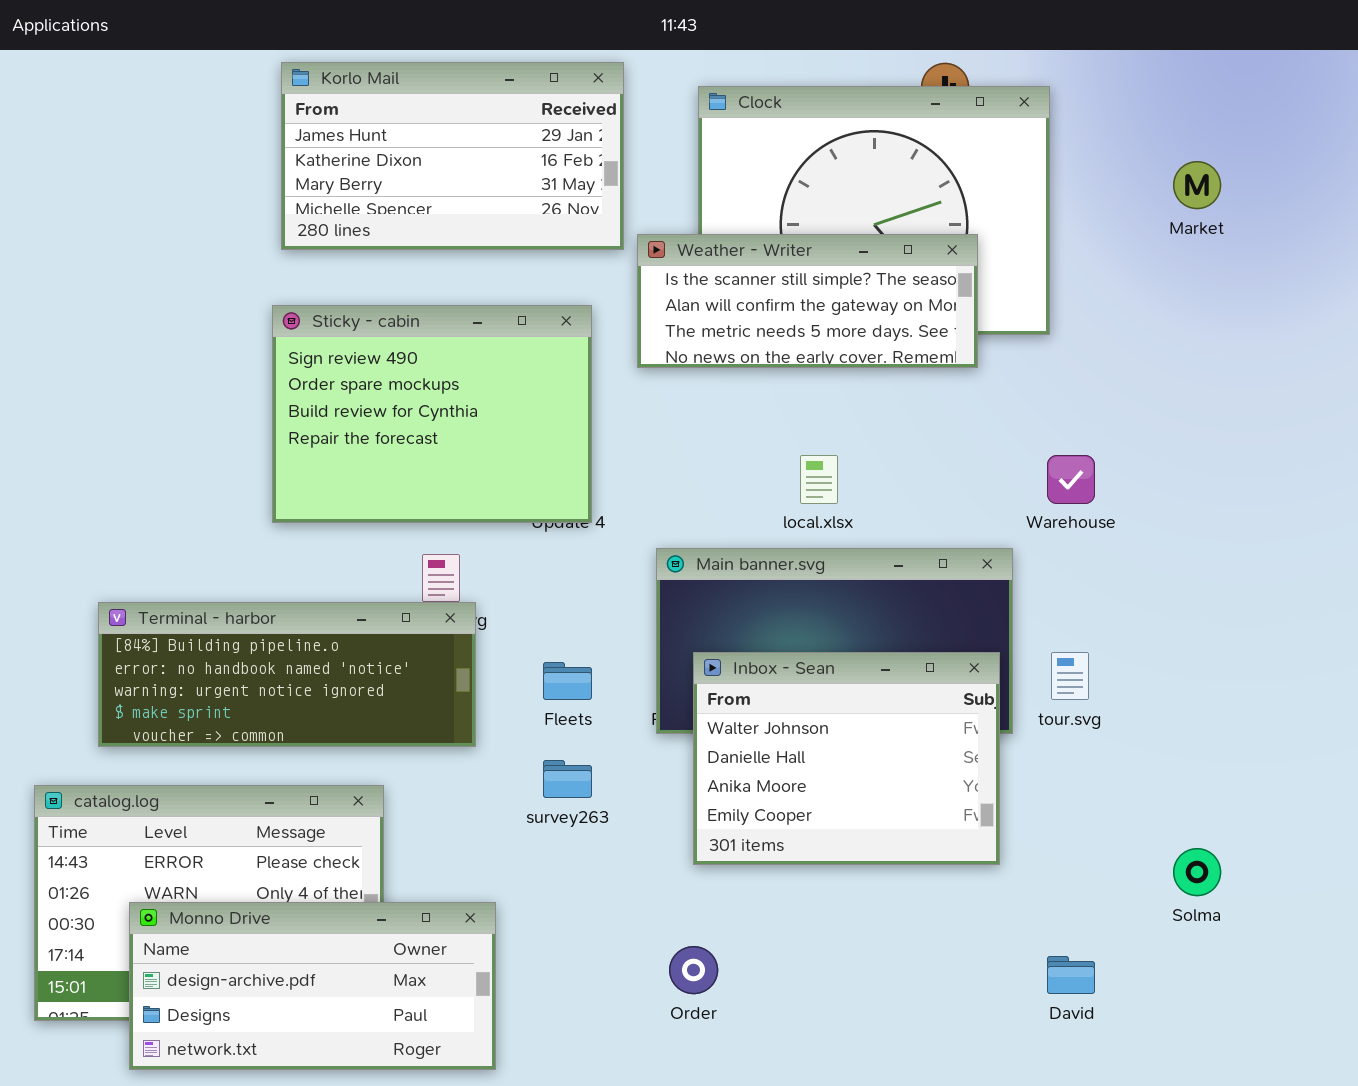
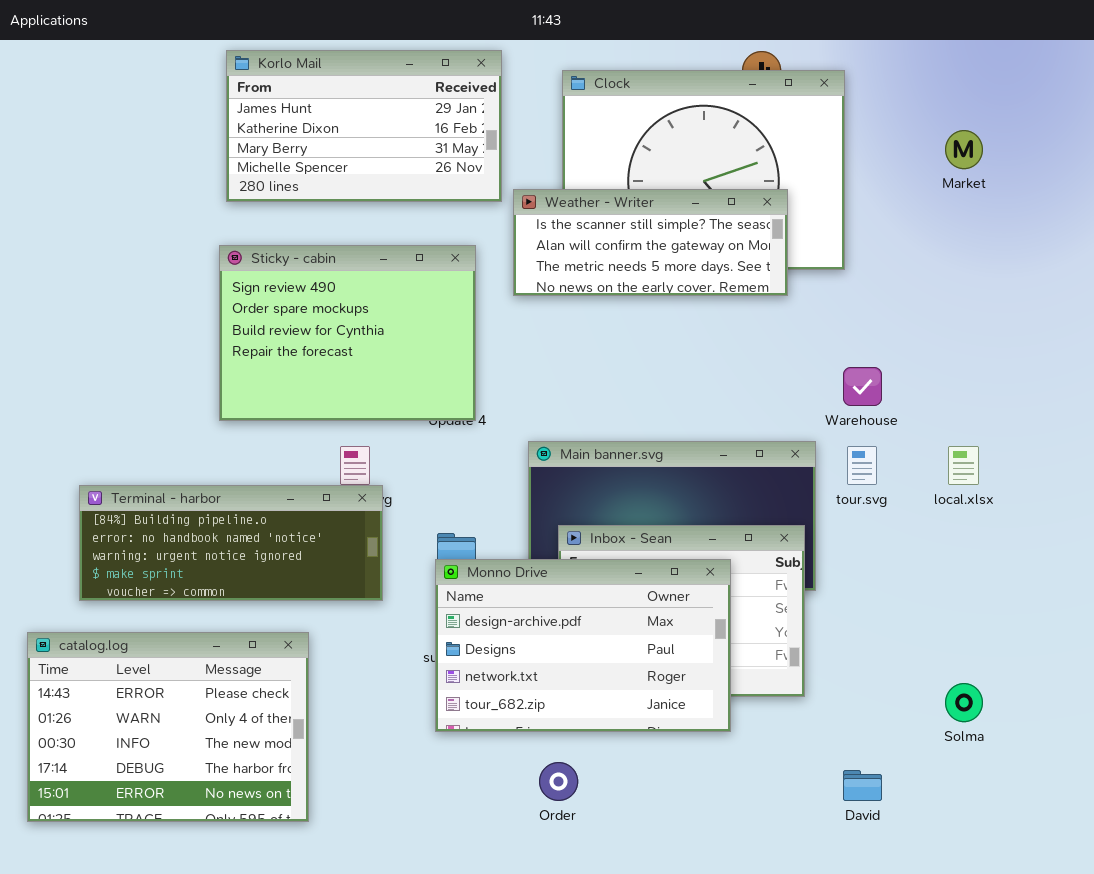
local.xlsx: [800,455,838,504] -> [948,446,979,485], moved
tour.svg: [1051,652,1089,700] -> [847,446,877,485], moved
Monno Drive: [129,902,496,1070] -> [435,559,731,732], moved, resized

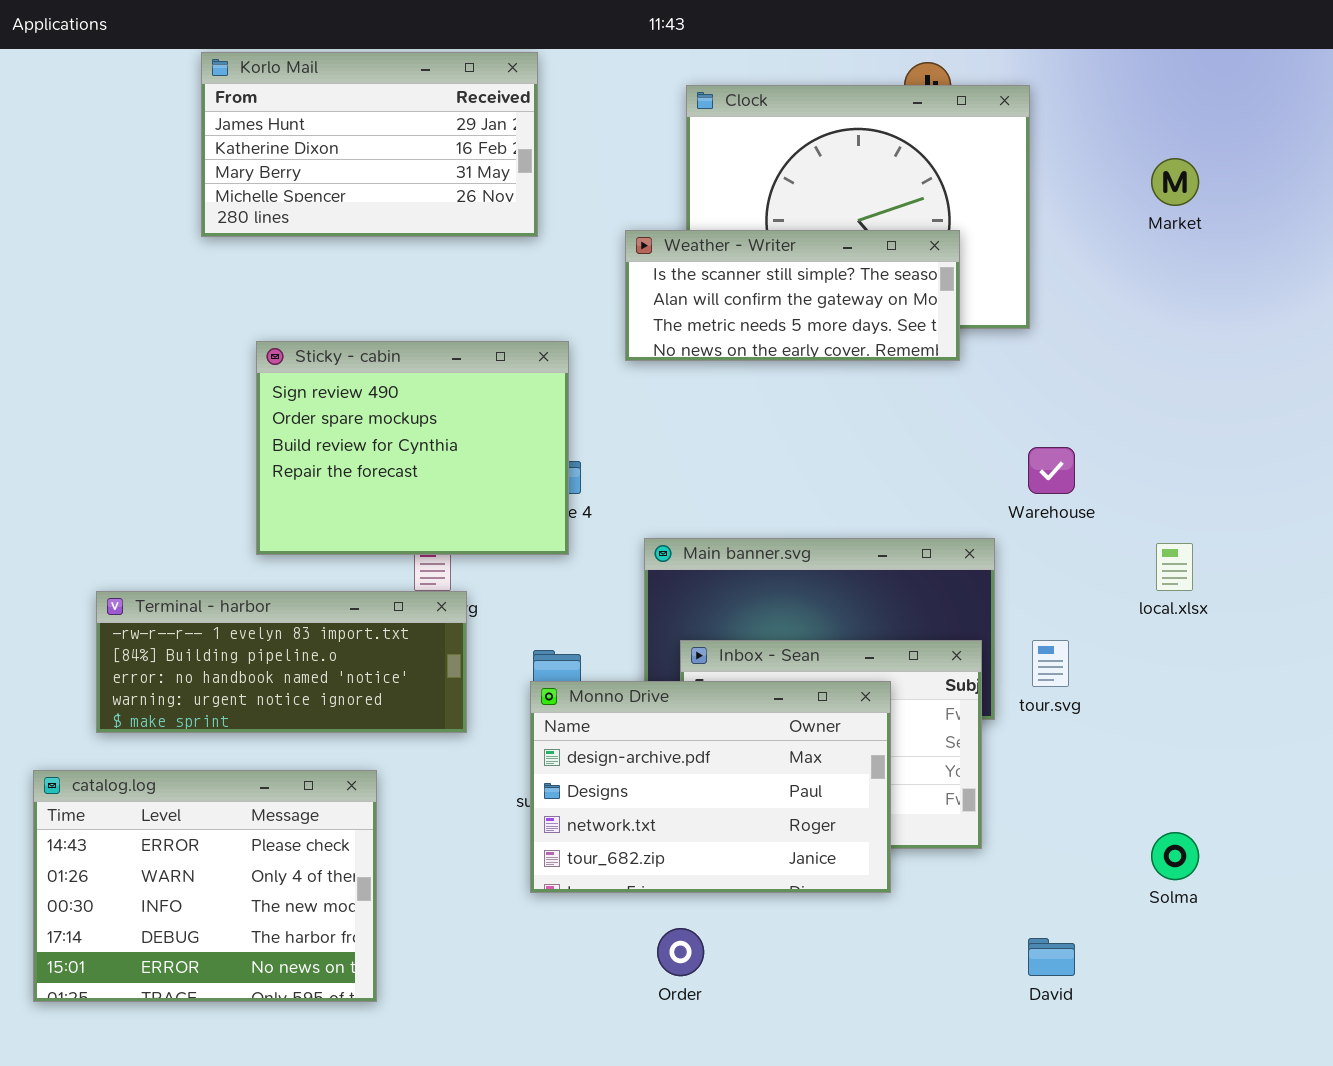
Korlo Mail: [226,50,502,202] -> [201,52,538,237], moved
Sticky - cabin: [219,245,476,421] -> [256,341,569,555], moved
tour.svg: [847,446,877,485] -> [1032,640,1069,687], moved
Terminal - harbor: [79,485,383,601] -> [96,591,467,733], scrolled up 1 row

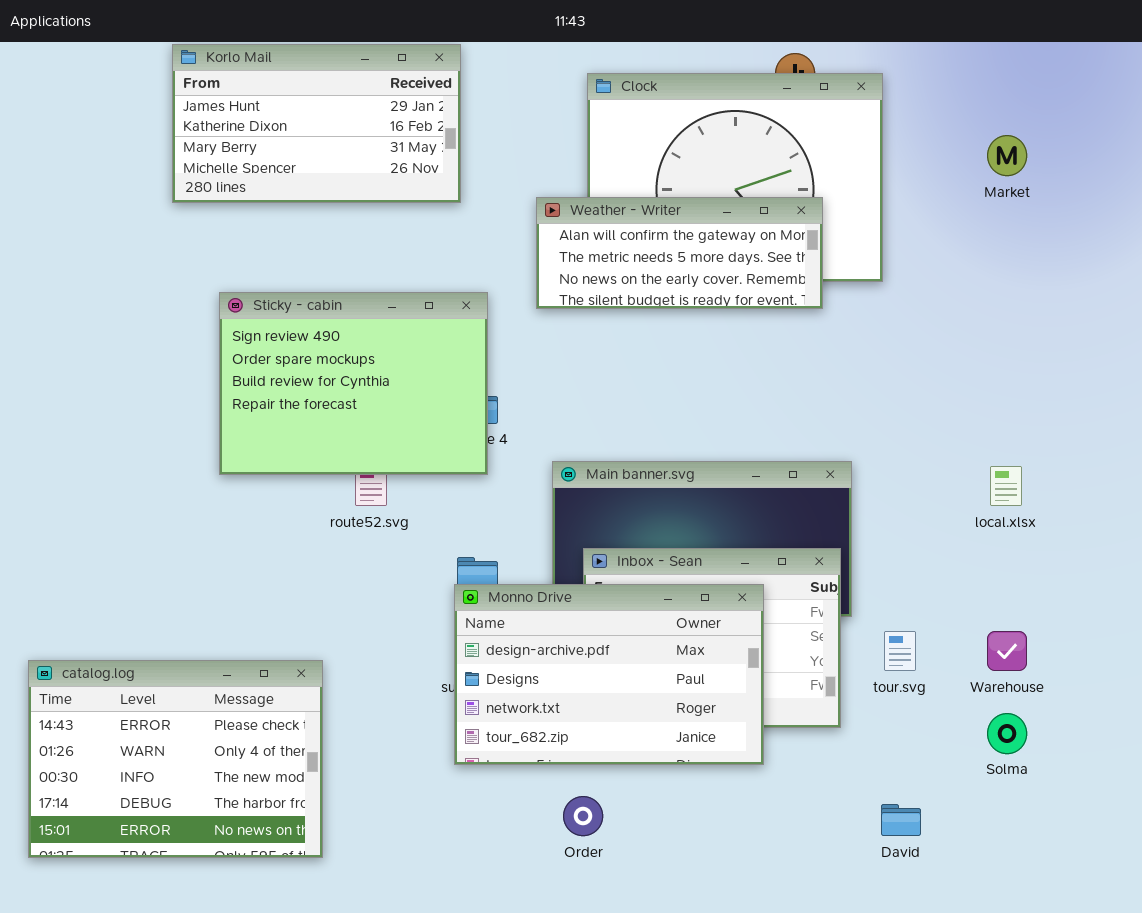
Weather - Writer: [625,230,960,361] -> [536,197,823,309], scrolled down 1 row
Warehouse: [1028,447,1075,494] -> [987,631,1027,671], moved
Terminal - harbor: [96,591,467,733] -> none, closed
tour.svg: [1032,640,1069,687] -> [884,631,916,671], moved

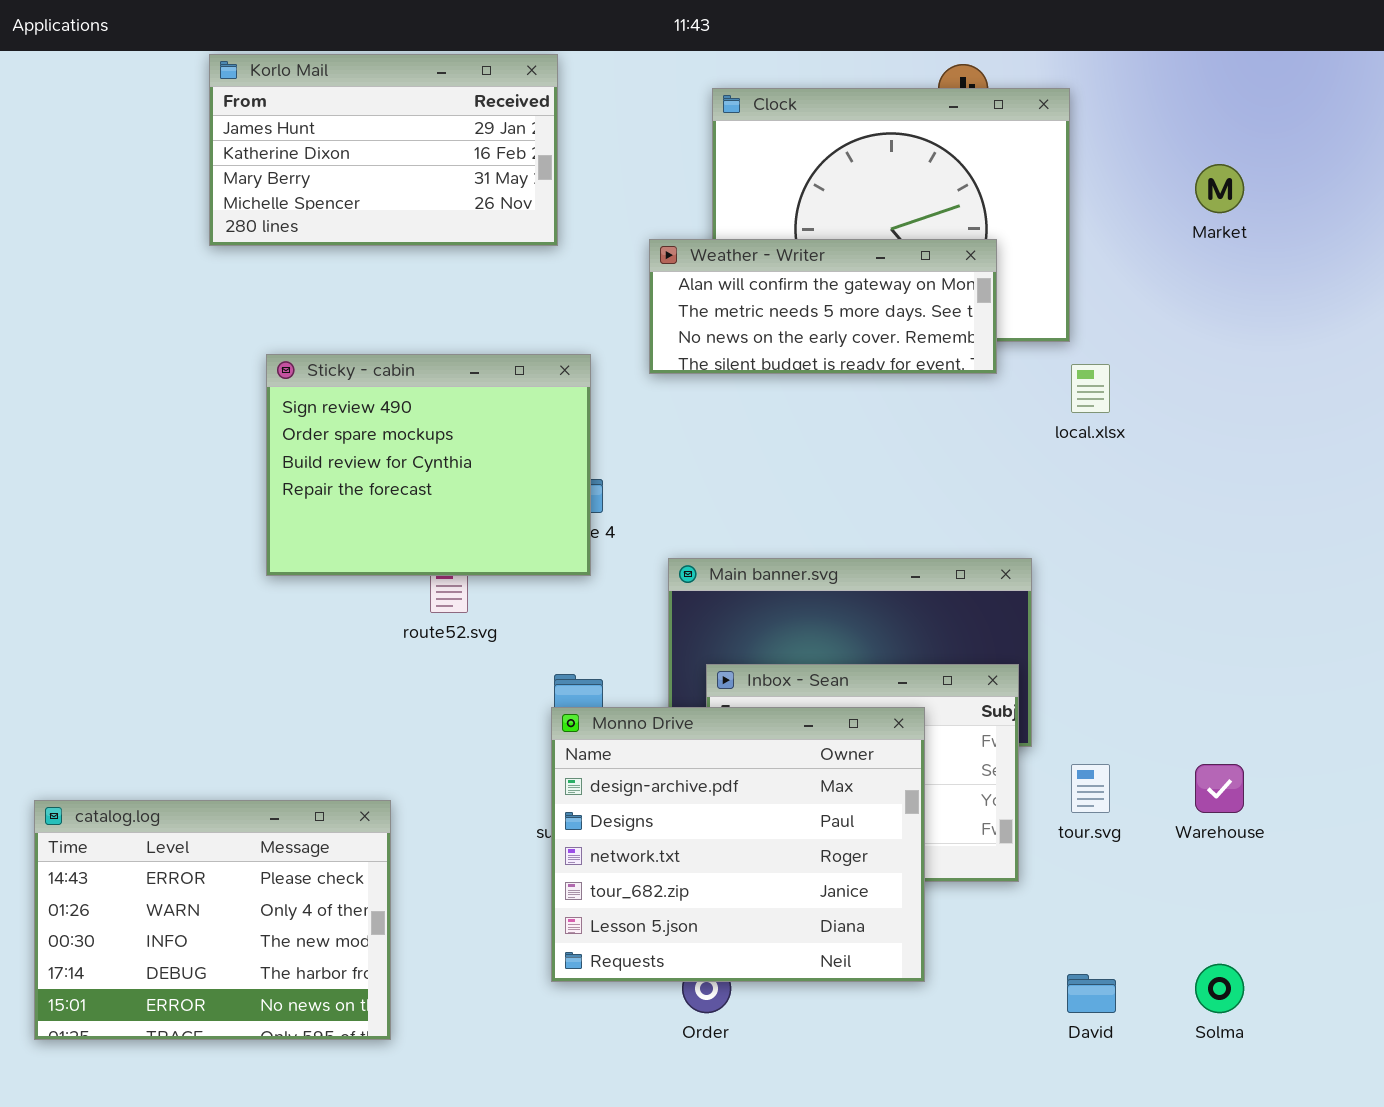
local.xlsx: [990,466,1022,506] -> [1071,364,1110,413], moved
Monno Drive: [454,584,764,765] -> [551,707,925,982], resized
Solma: [987,713,1027,754] -> [1195,964,1244,1013], moved

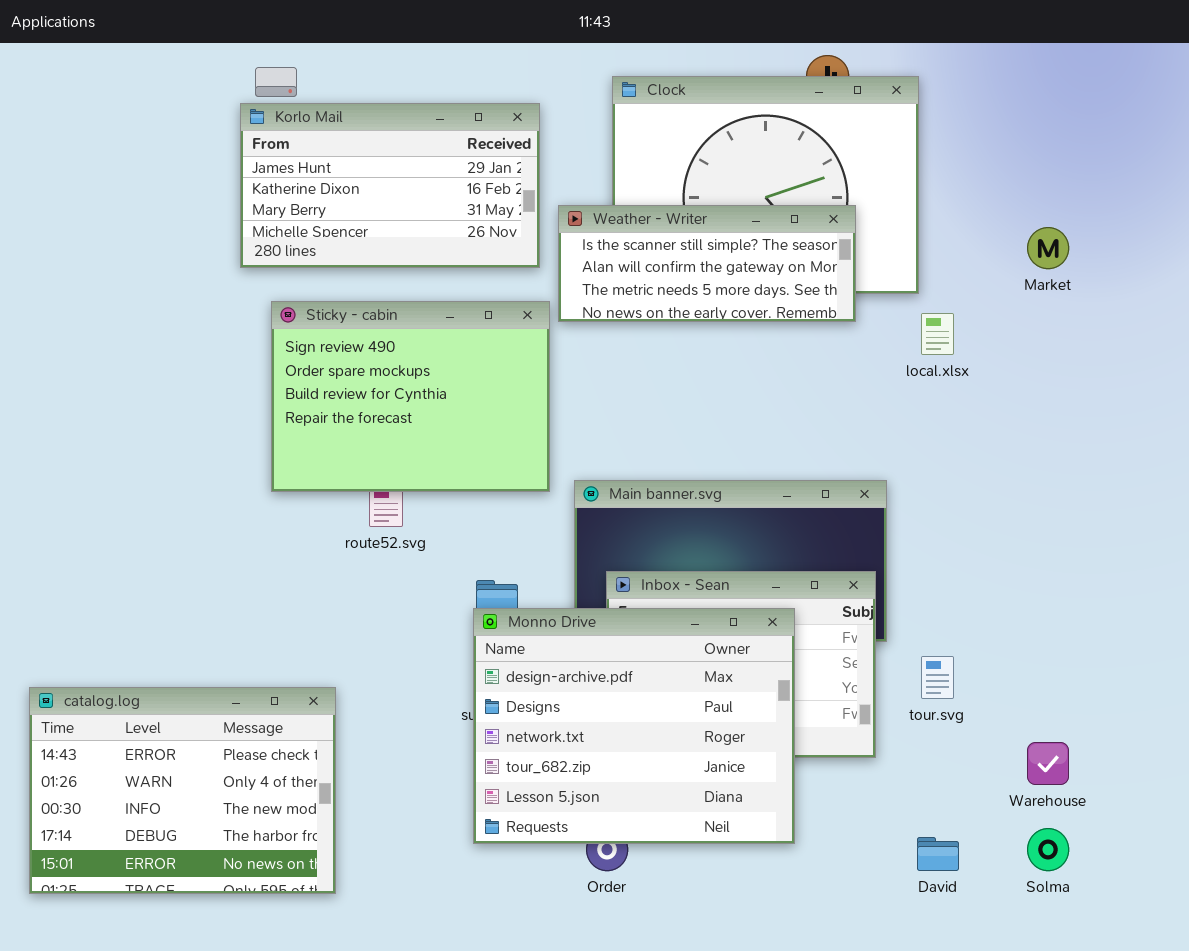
Korlo Mail: [209,54,558,246] -> [240,103,540,268], moved
Market: [1195,164,1244,213] -> [1027,227,1069,269], moved
Weather - Writer: [649,239,997,374] -> [558,205,856,322], scrolled up 1 row
Sticky - cabin: [266,354,591,576] -> [271,301,550,492], moved
Warehouse: [1195,764,1244,813] -> [1027,742,1069,785], moved

